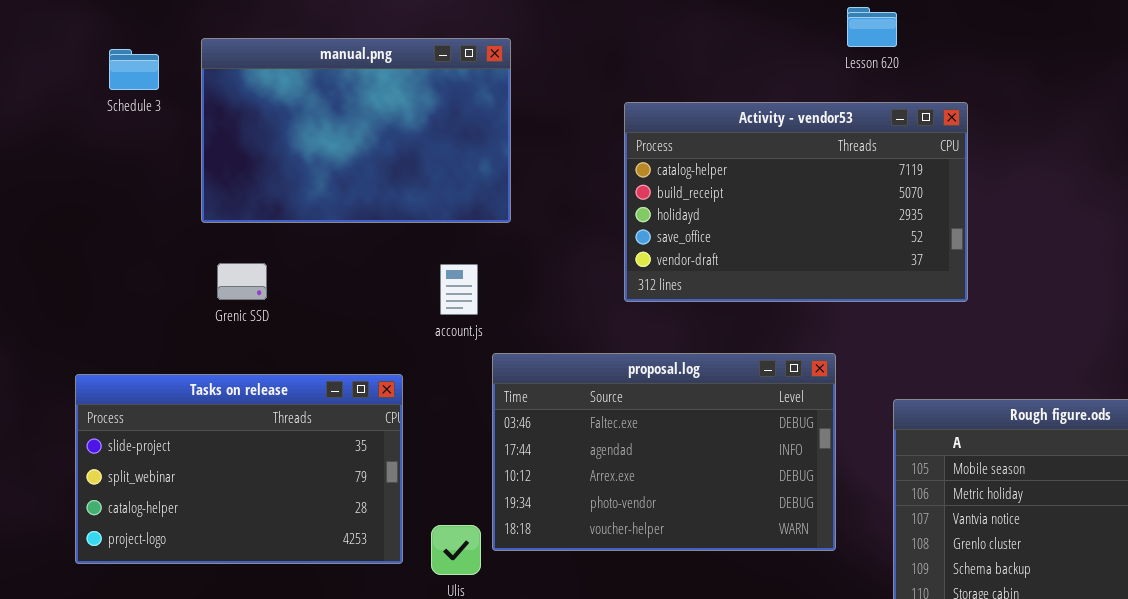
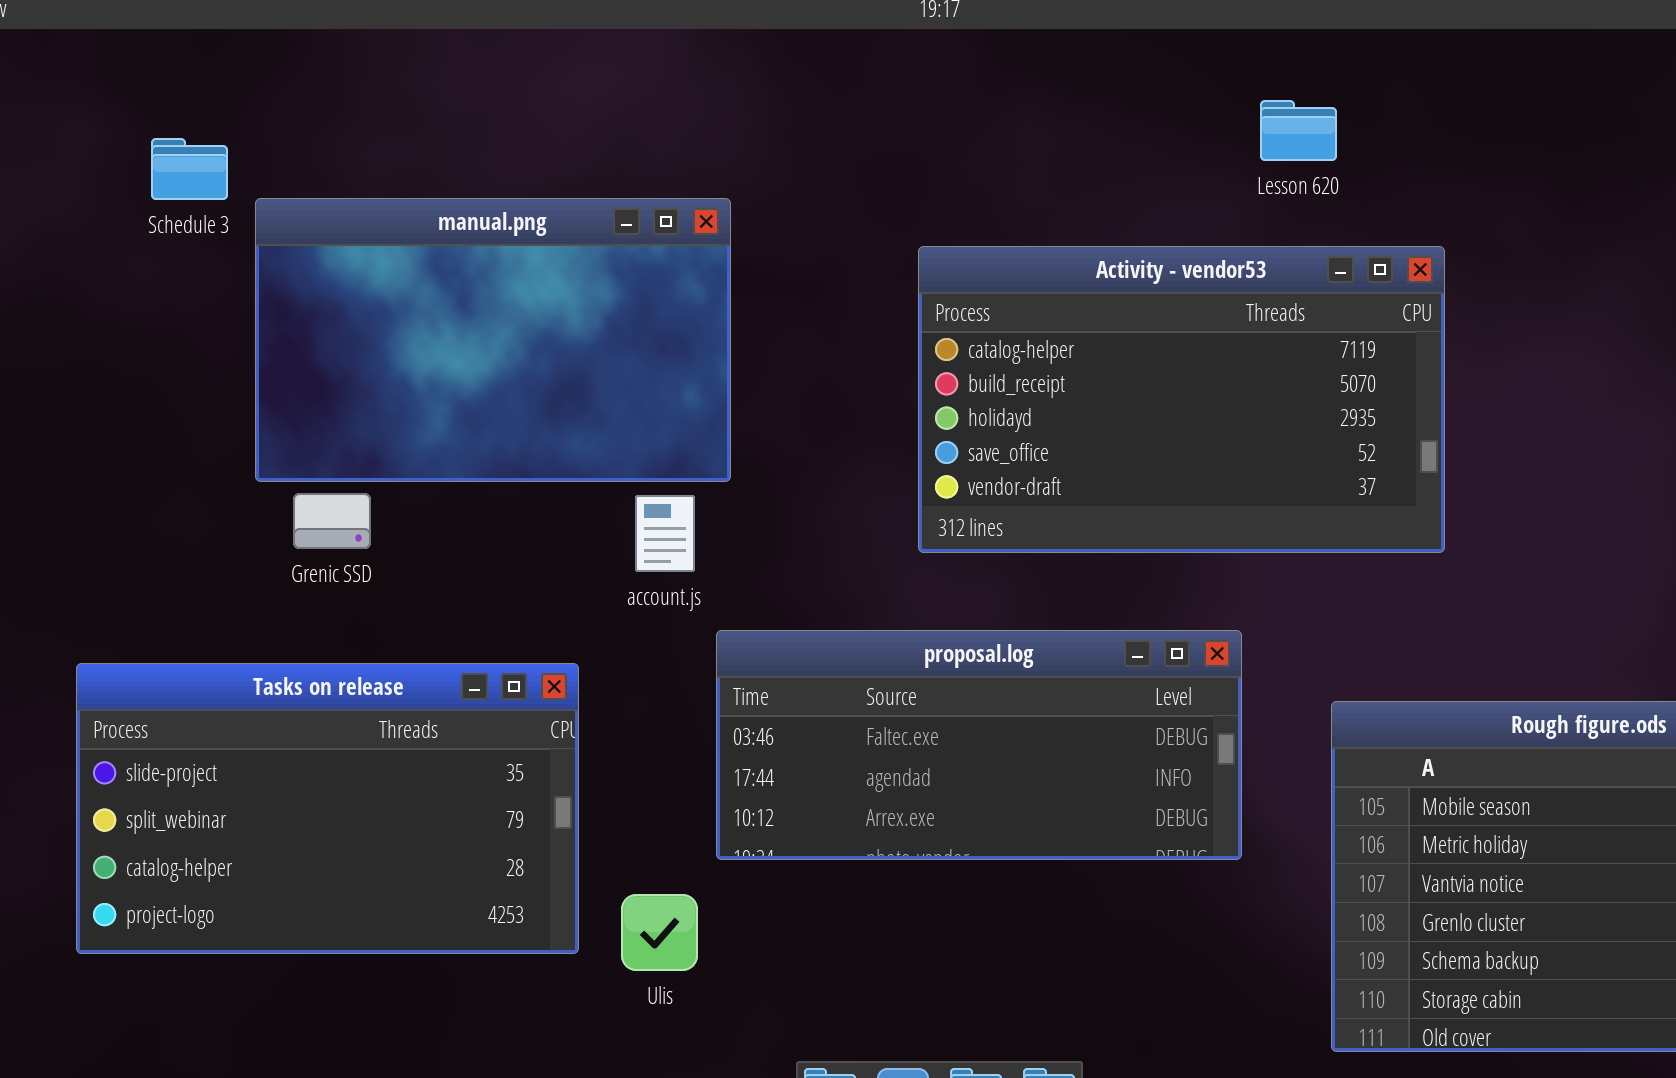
manual.png: [201,38,511,223] -> [255,198,731,482], moved
Schedule 3: [109,49,159,90] -> [151,138,228,200], moved
proposal.log: [492,353,836,551] -> [716,630,1242,860], resized

